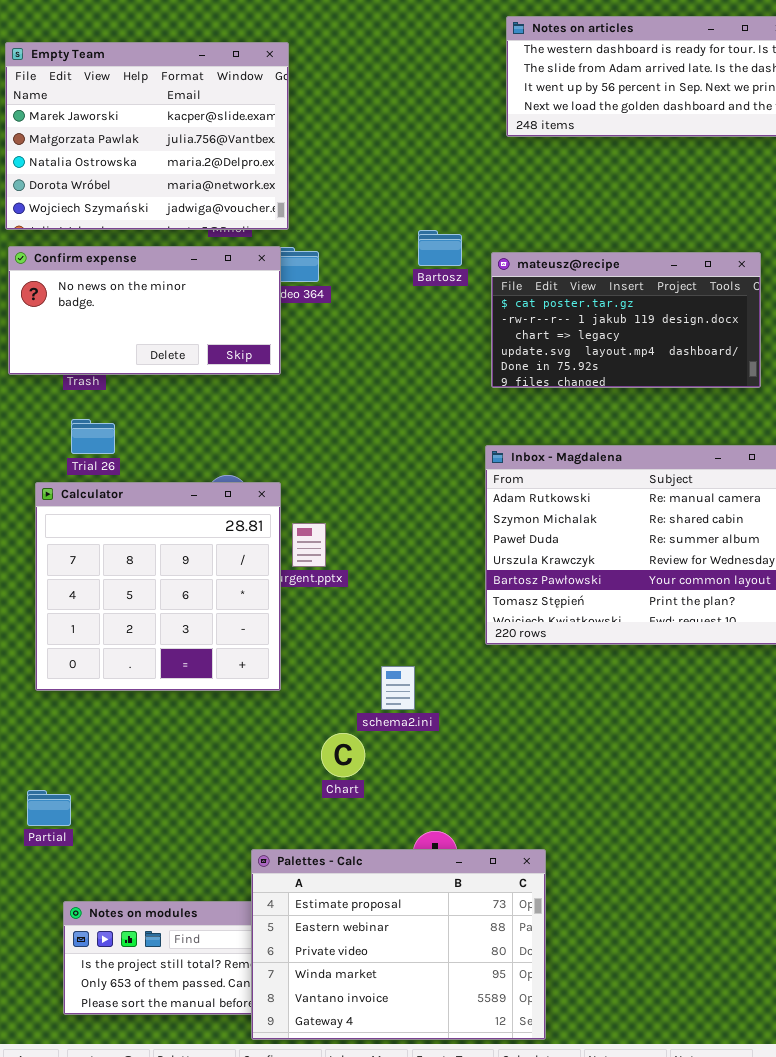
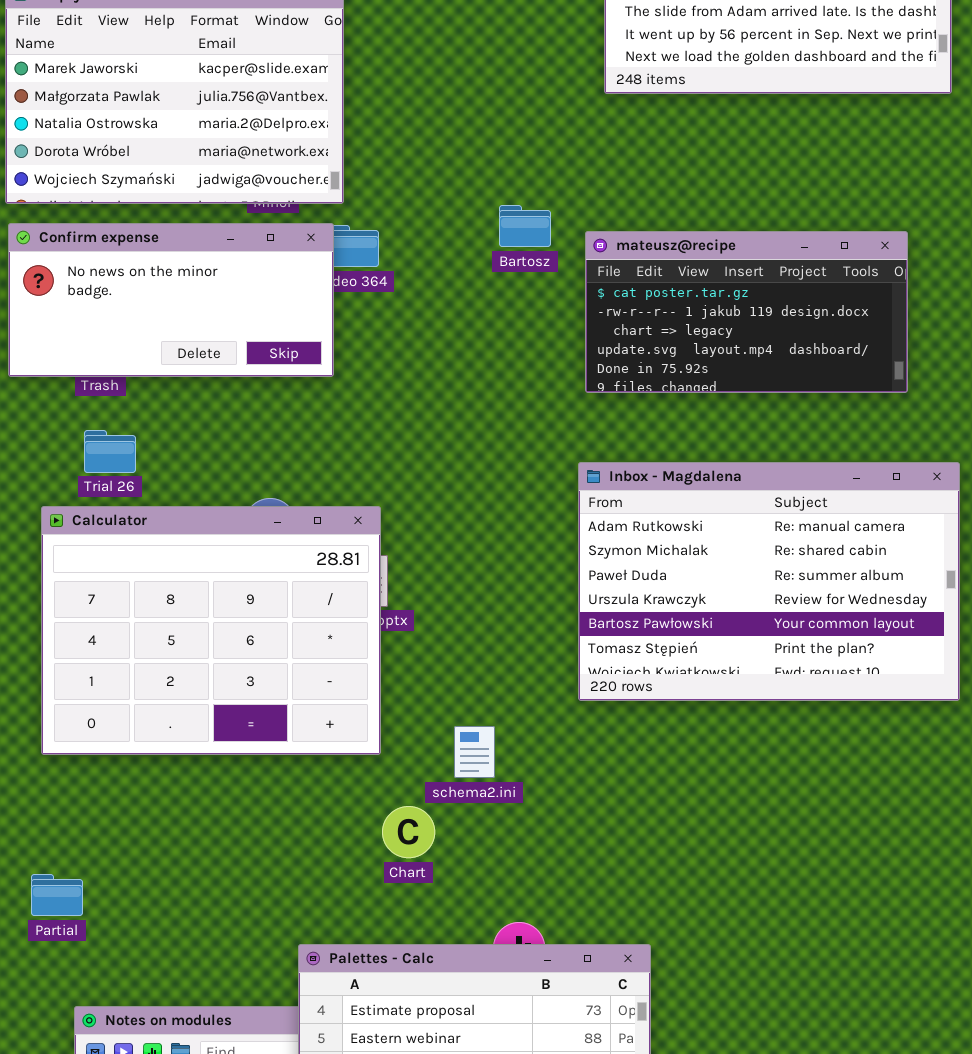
Calculator: [35,482,281,691] -> [41,506,381,755], resized

